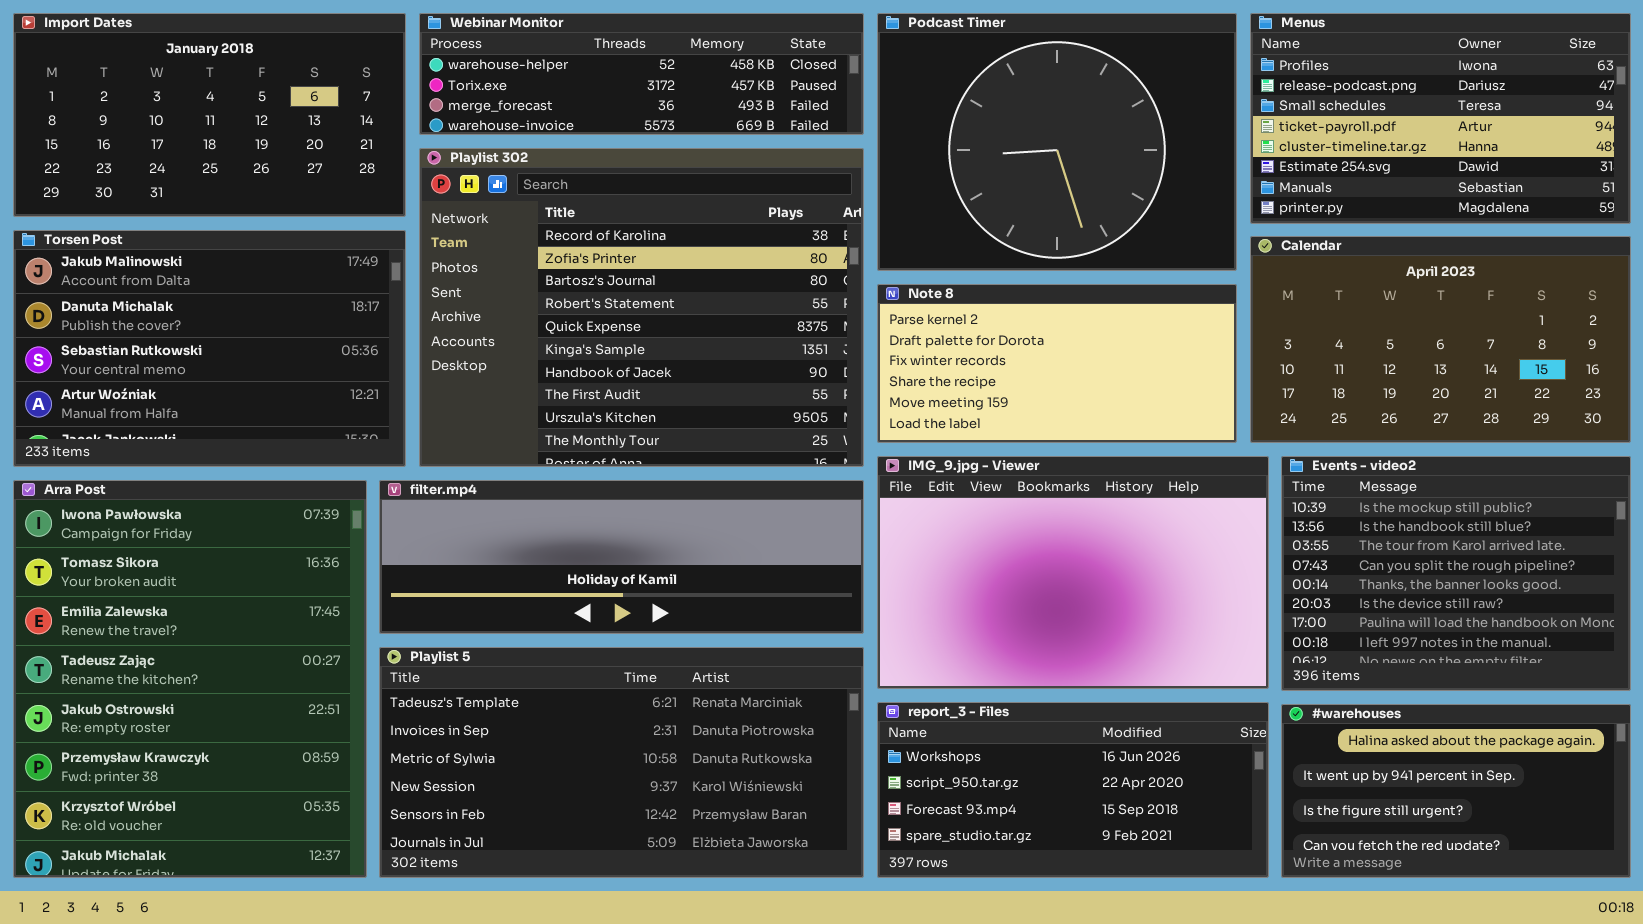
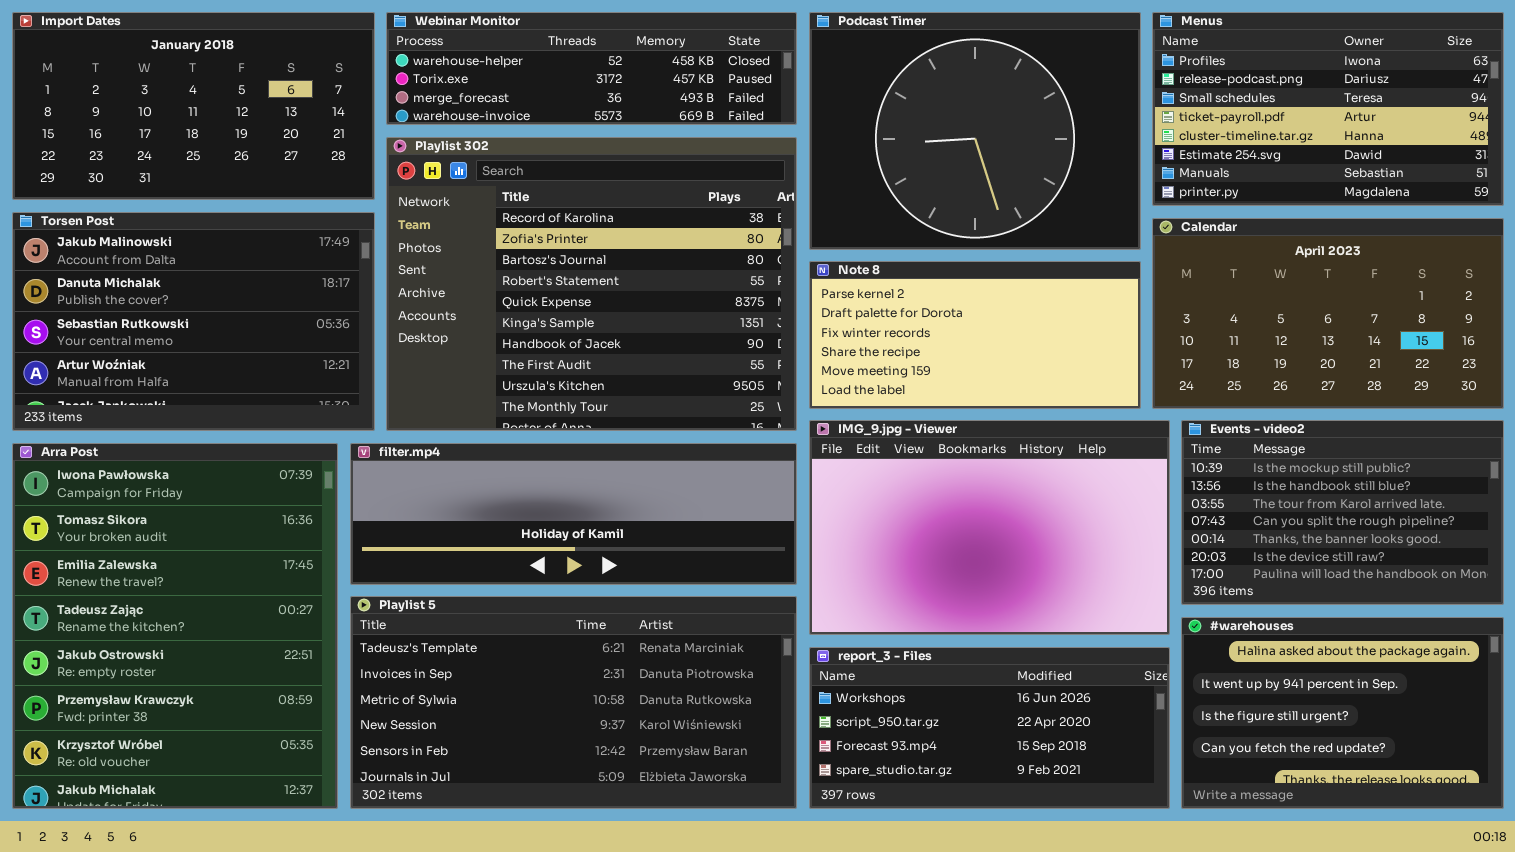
Events - video2: [1281,456,1631,691] -> [1181,420,1504,605], resized
#warehouses: [1281,704,1631,878] -> [1181,617,1504,809], resized

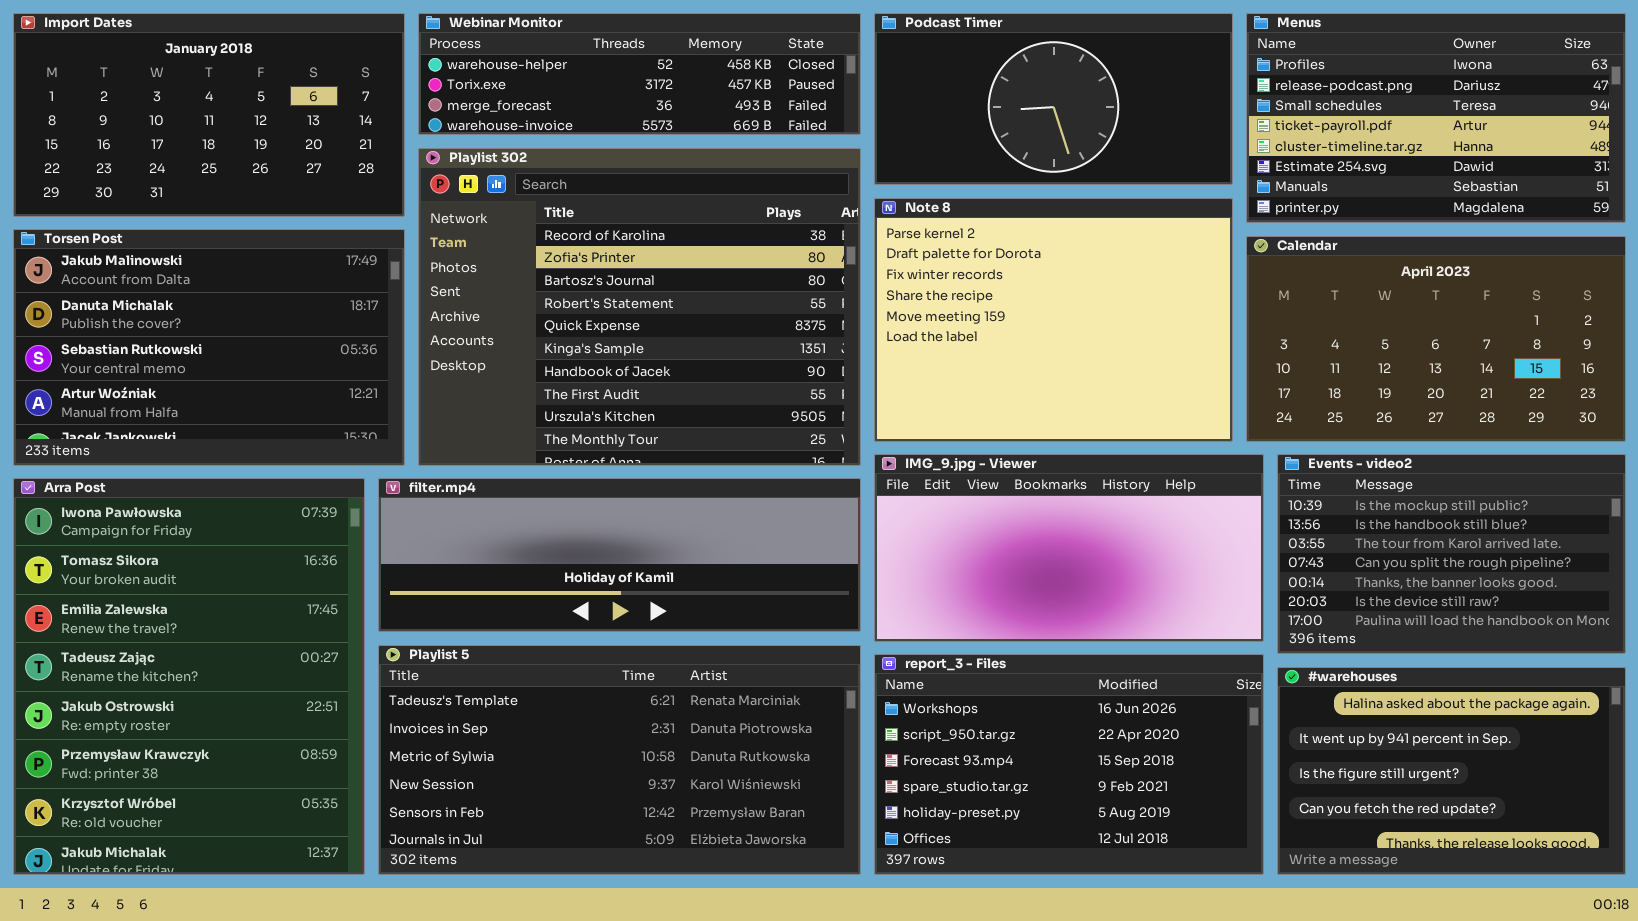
Podcast Timer: [809,12,1141,250] -> [874,13,1233,185], resized
Note 8: [809,261,1141,409] -> [874,198,1233,442], resized
IMG_9.jpg - Viewer: [809,420,1170,635] -> [874,454,1264,642], resized
report_3 - Files: [809,647,1170,809] -> [874,654,1264,875], resized

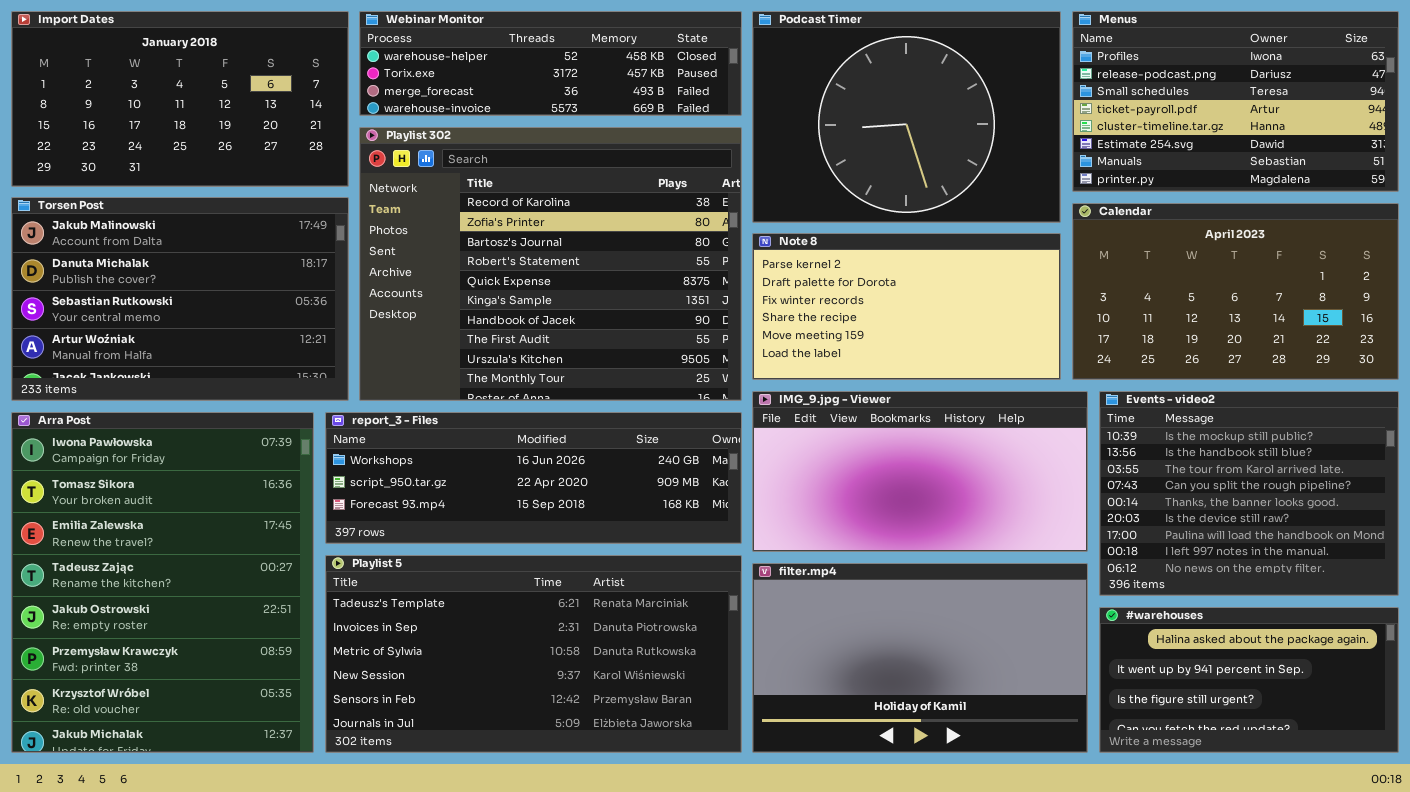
Podcast Timer: [874,13,1233,185] -> [752,11,1061,223], resized
Note 8: [874,198,1233,442] -> [752,233,1061,380], resized
Events - video2: [1277,454,1626,654] -> [1099,391,1399,596], resized
filter.mp4: [378,478,861,632] -> [752,563,1088,753], moved, resized
report_3 - Files: [874,654,1264,875] -> [325,412,742,544], moved, resized
#warehouses: [1277,667,1626,875] -> [1099,607,1399,753], resized

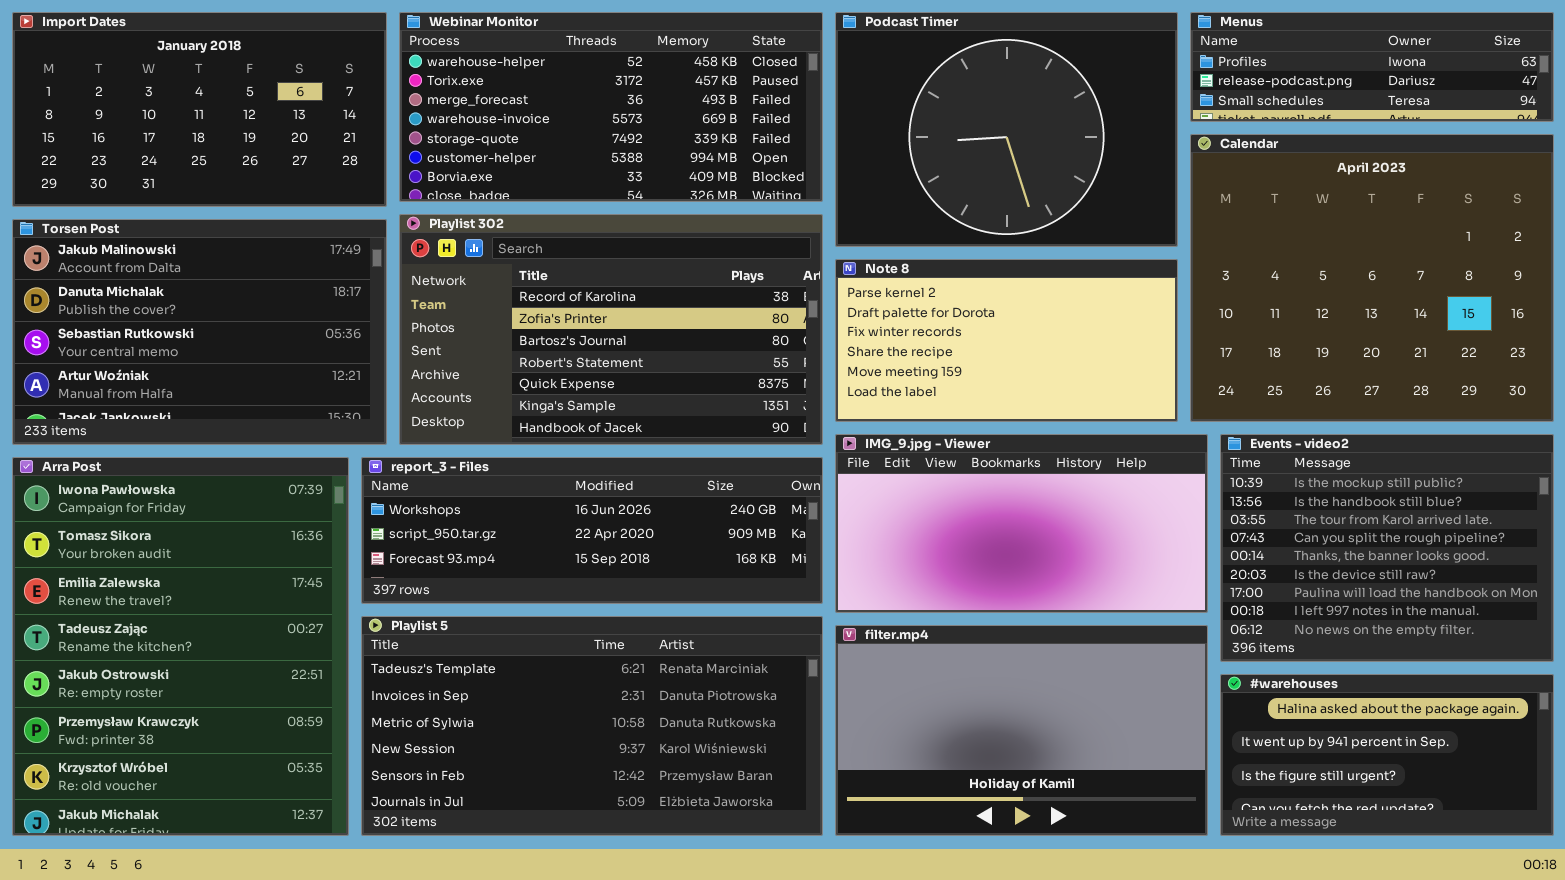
Webinar Monitor: [359,11,742,116] -> [399,12,823,202], resized
Menus: [1072,11,1399,192] -> [1190,12,1554,122], resized
Playlist 302: [359,127,742,401] -> [399,214,823,445], resized
Calendar: [1072,203,1399,380] -> [1190,134,1554,422], resized

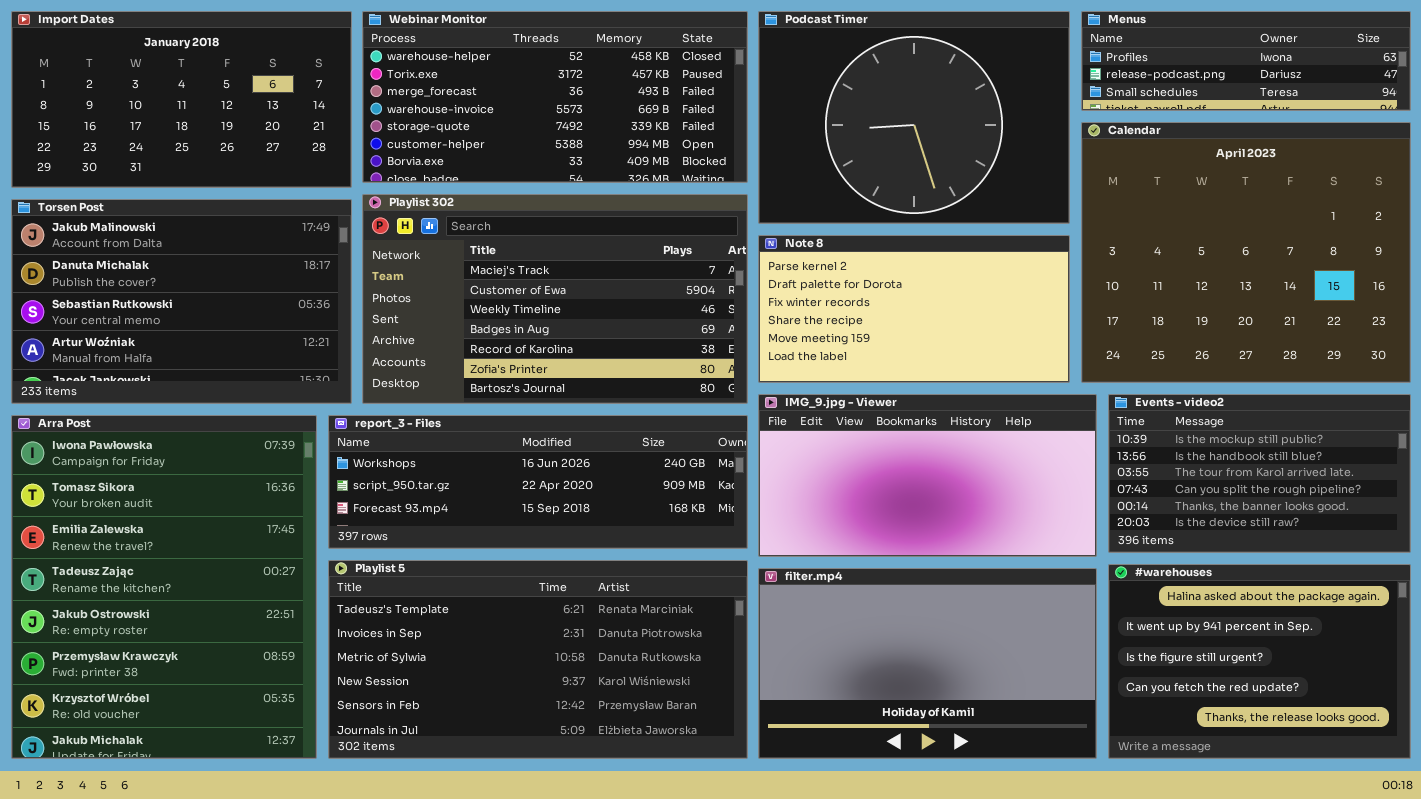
Playlist 302: [399,214,823,445] -> [362,194,748,404], scrolled up 4 rows
Events - video2: [1220,434,1554,662] -> [1108,394,1411,553], resized
#warehouses: [1220,674,1554,836] -> [1108,564,1411,759], resized

